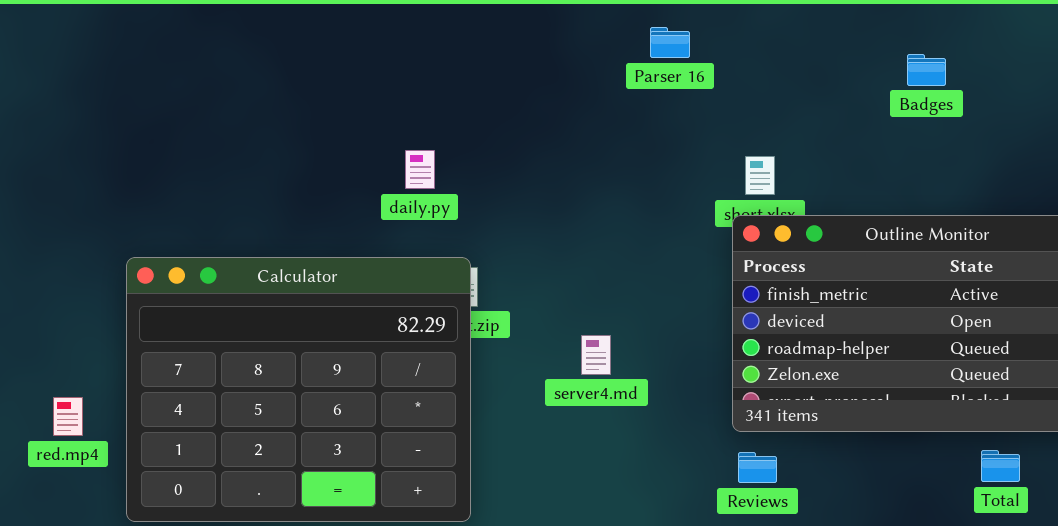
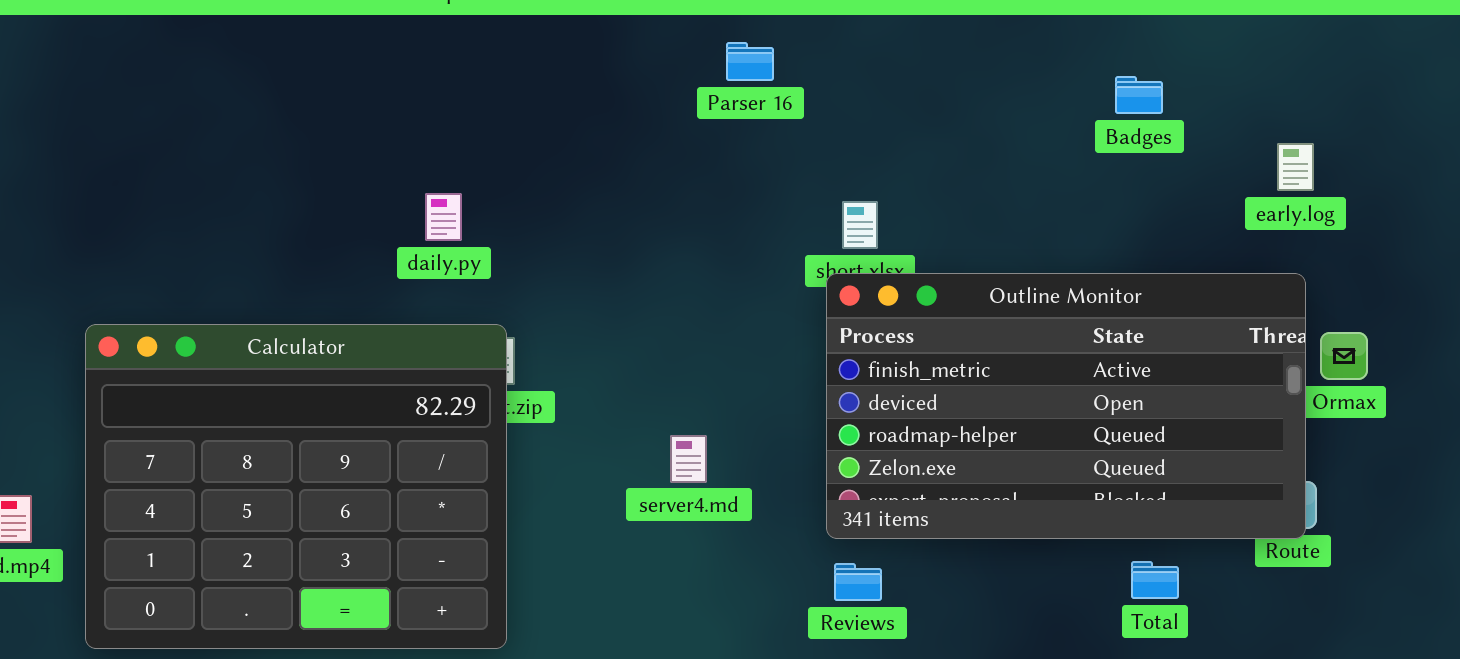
Badges: [907,54,946,86] -> [1115,76,1163,114], moved
server4.md: [581,335,611,375] -> [670,435,707,483], moved

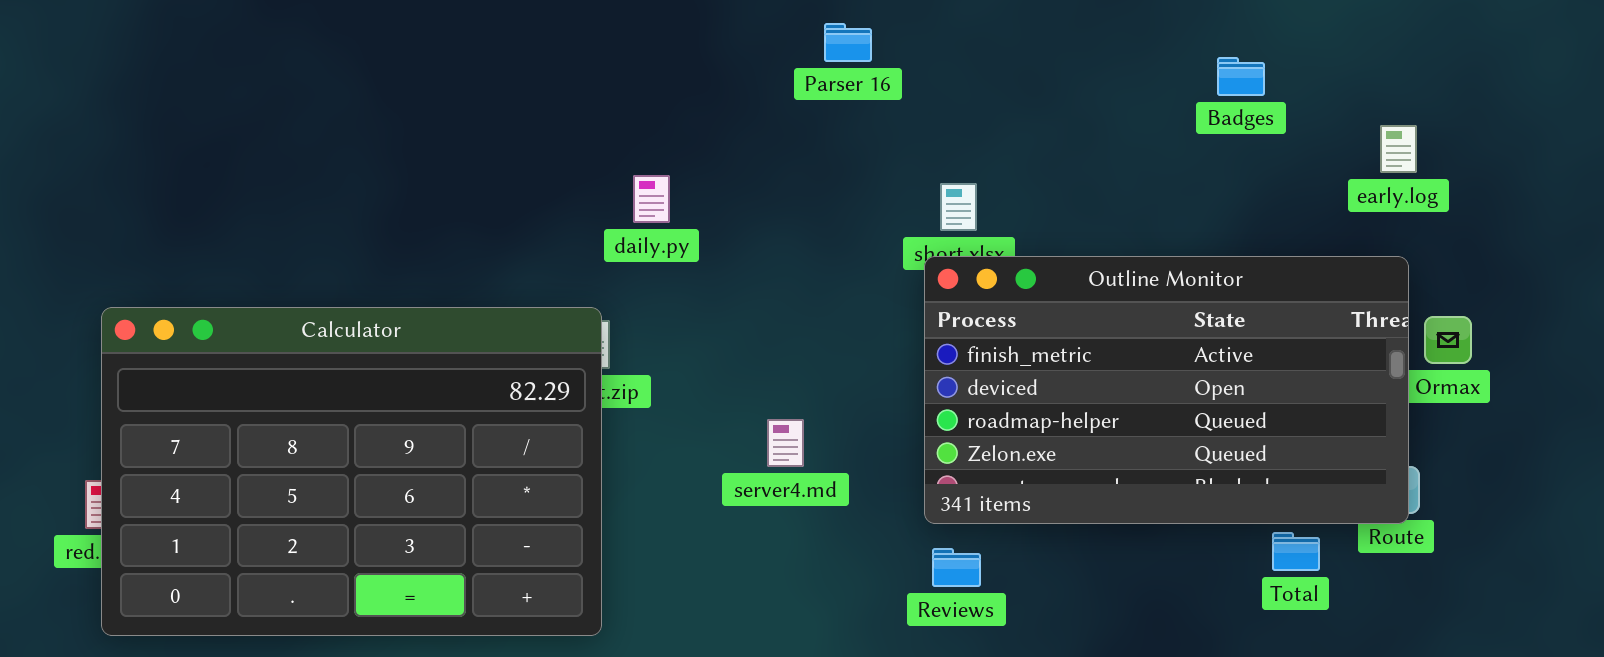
daily.py: [425,193,462,241] -> [633,175,670,223], moved
Calculator: [85,324,507,649] -> [101,307,602,636], resized
Total: [1131,561,1179,599] -> [1272,532,1320,571], moved

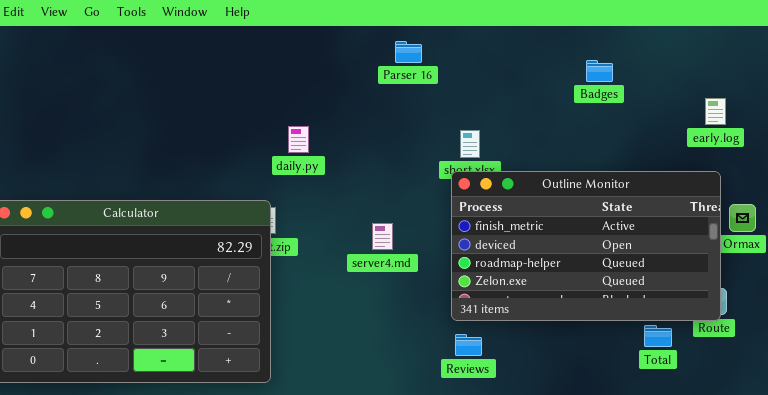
Badges: [1217,57,1265,96] -> [586,60,613,82], moved
server4.md: [767,419,804,467] -> [372,223,393,250], moved

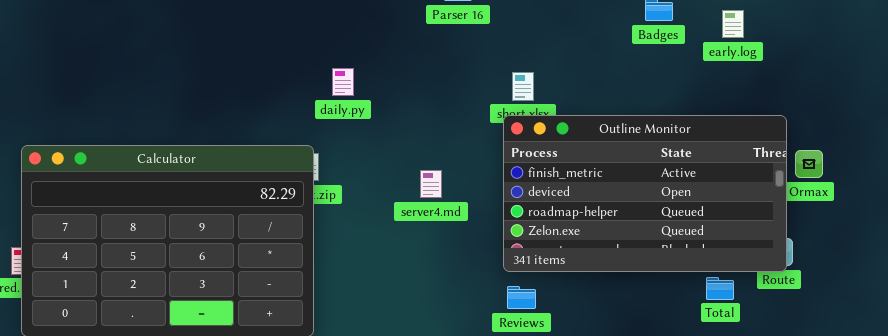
early.log: [705,98,726,125] -> [722,10,744,38], moved

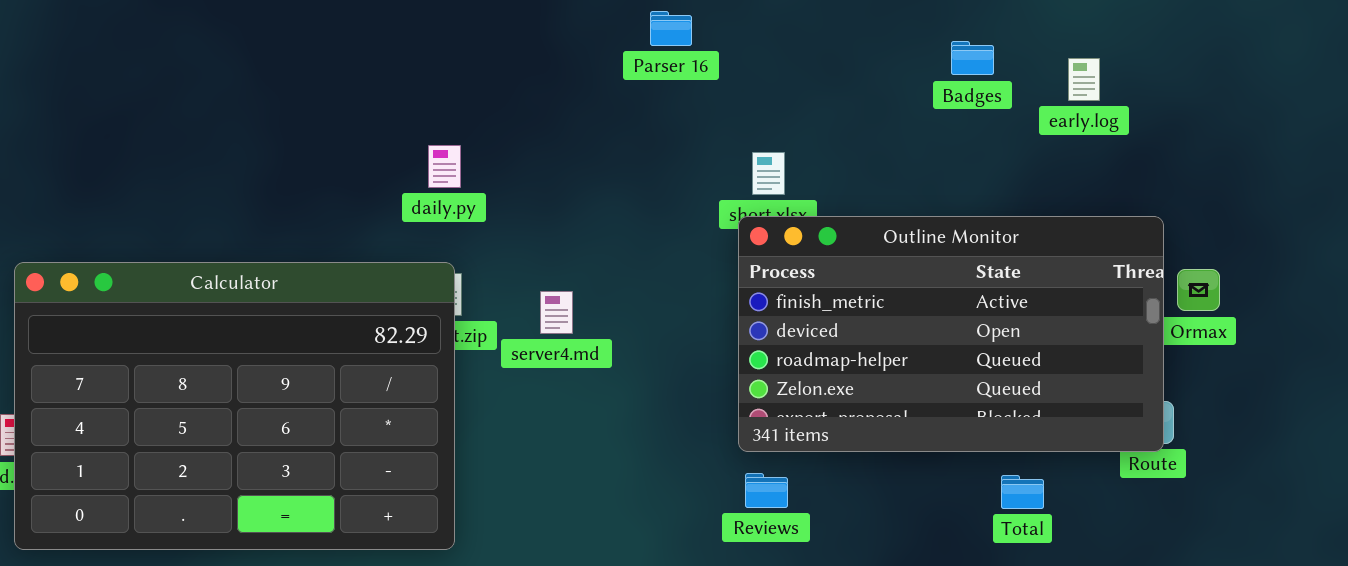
daily.py: [332,68,354,96] -> [428,145,461,188], moved
server4.md: [420,170,442,198] -> [540,291,573,334], moved
Total: [706,277,734,300] -> [1001,475,1044,509], moved

